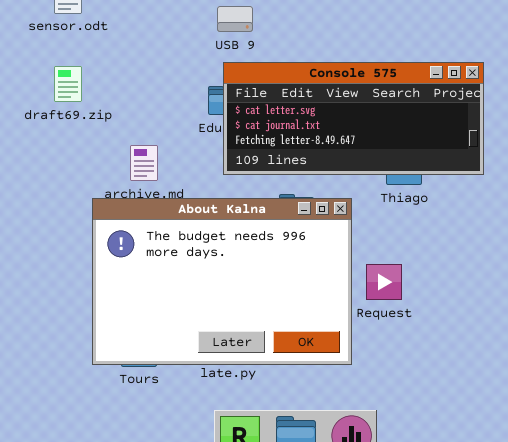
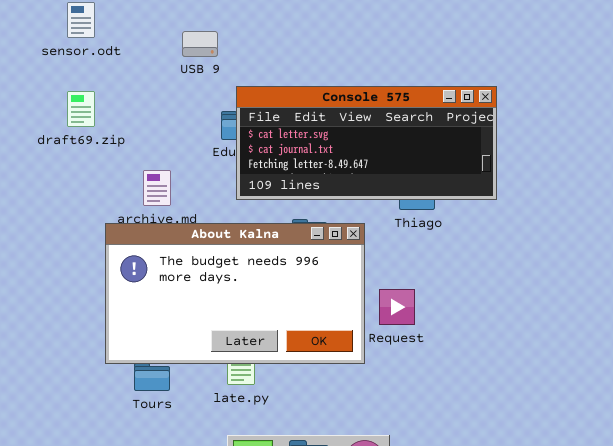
USB 9: [217,6,253,32] -> [182,31,218,57], moved
About Kalna: [92,198,352,365] -> [105,223,365,364], resized

